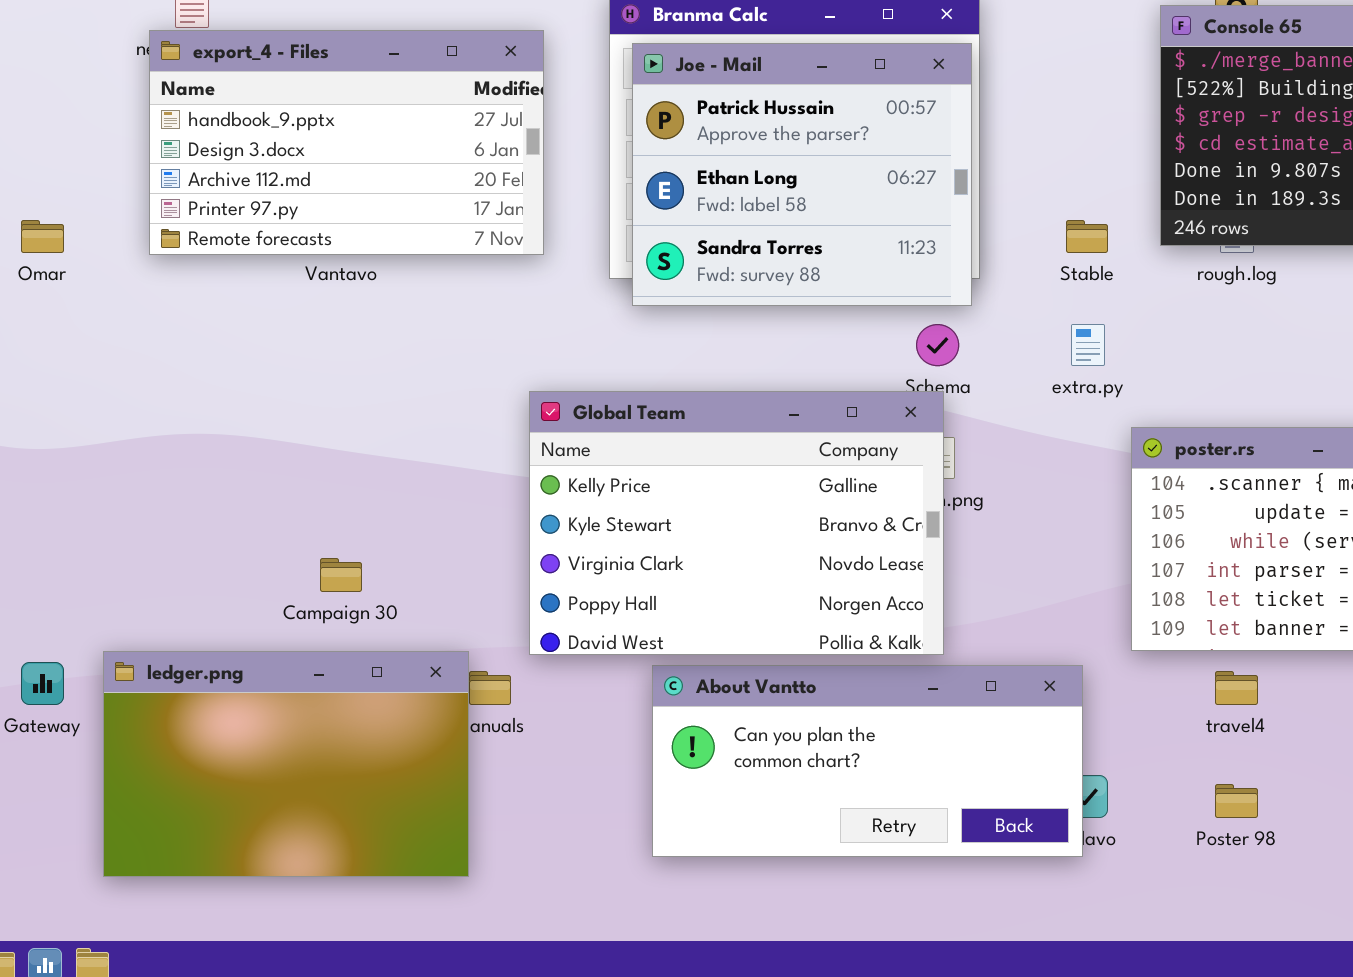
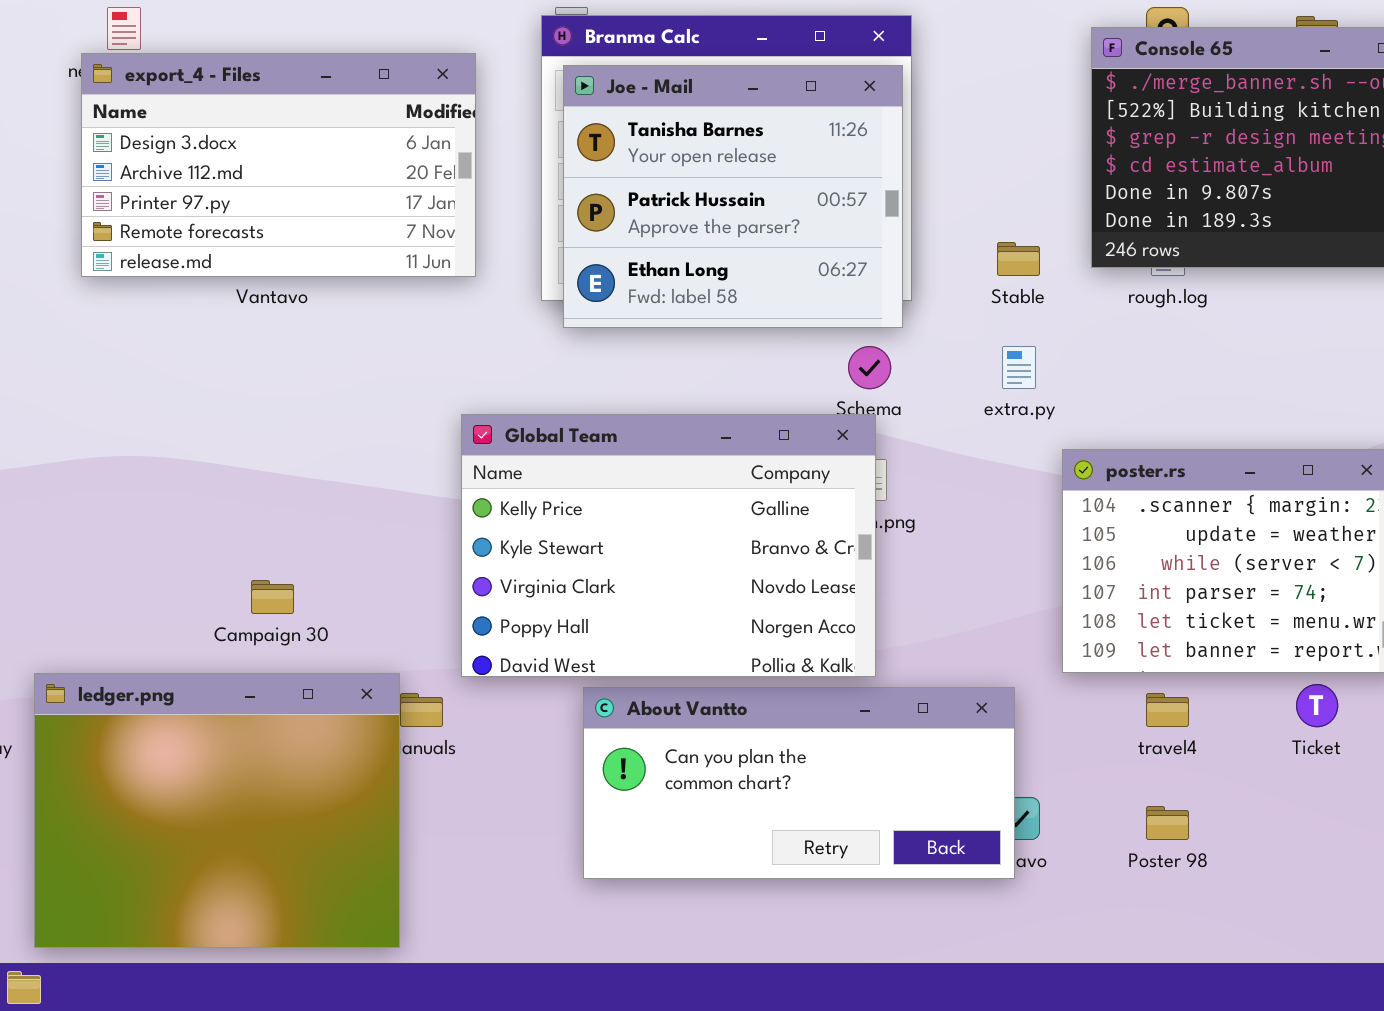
export_4 - Files: [149,30,544,255] -> [81,53,476,277], scrolled down 1 row
Joe - Mail: [632,43,972,306] -> [563,65,903,328], scrolled up 1 row
ledger.png: [103,651,469,877] -> [34,673,400,948], resized

